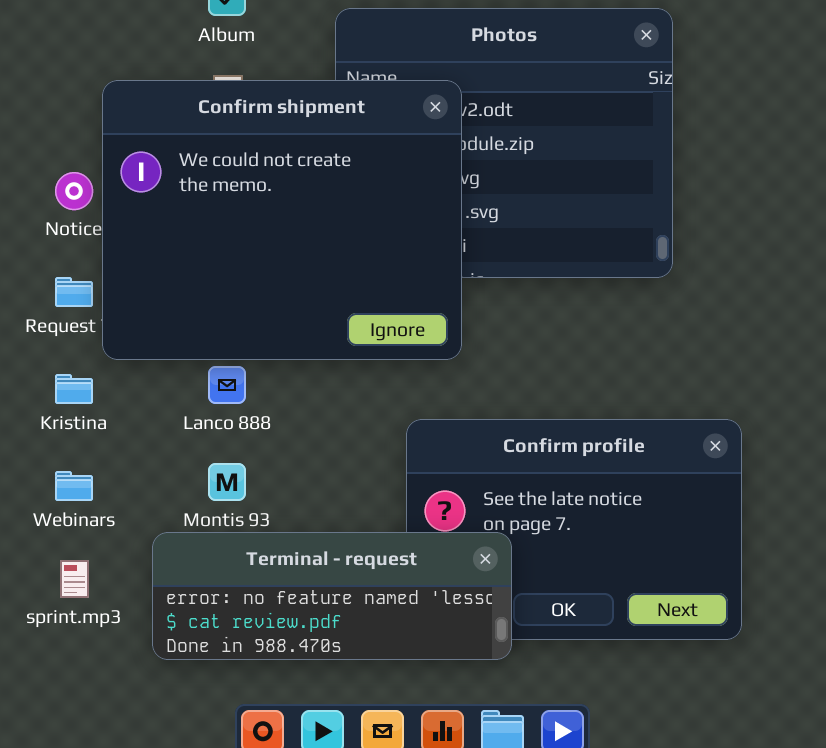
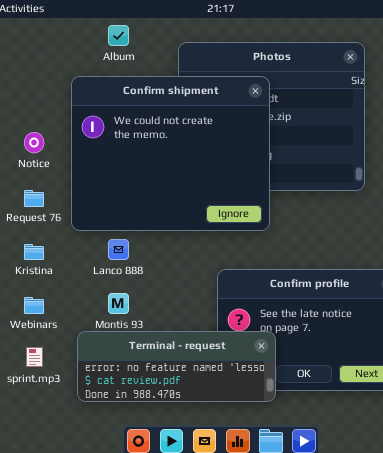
Confirm shipment: [102,80,462,360] -> [71,76,270,231], moved

